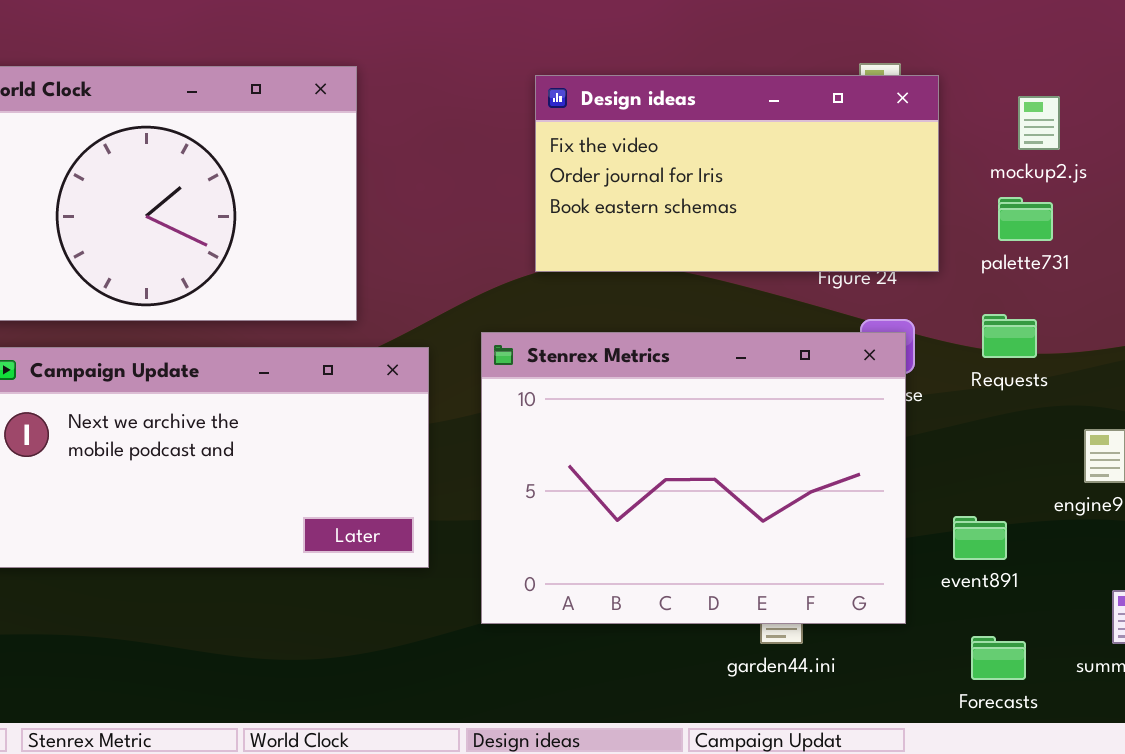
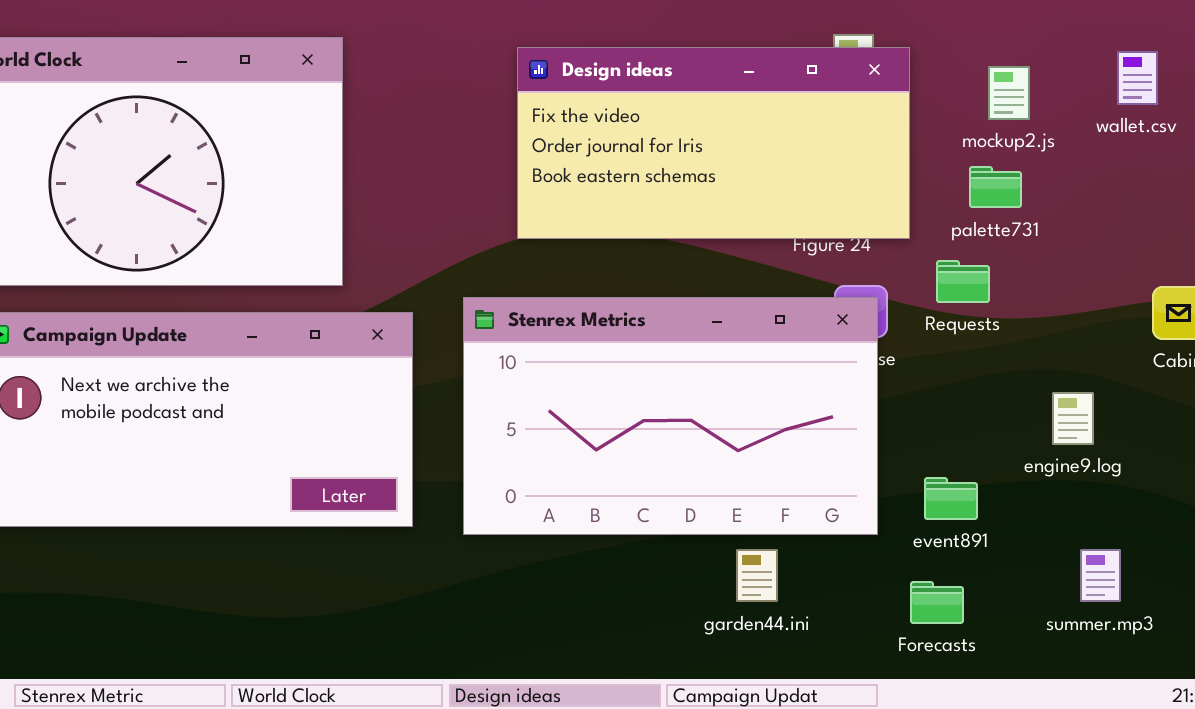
Requests: [982,314,1037,358] -> [936,260,990,303], moved
Stenrex Metrics: [481,332,906,624] -> [463,297,878,535], resized
Forecasts: [971,636,1026,680] -> [910,581,964,624], moved

